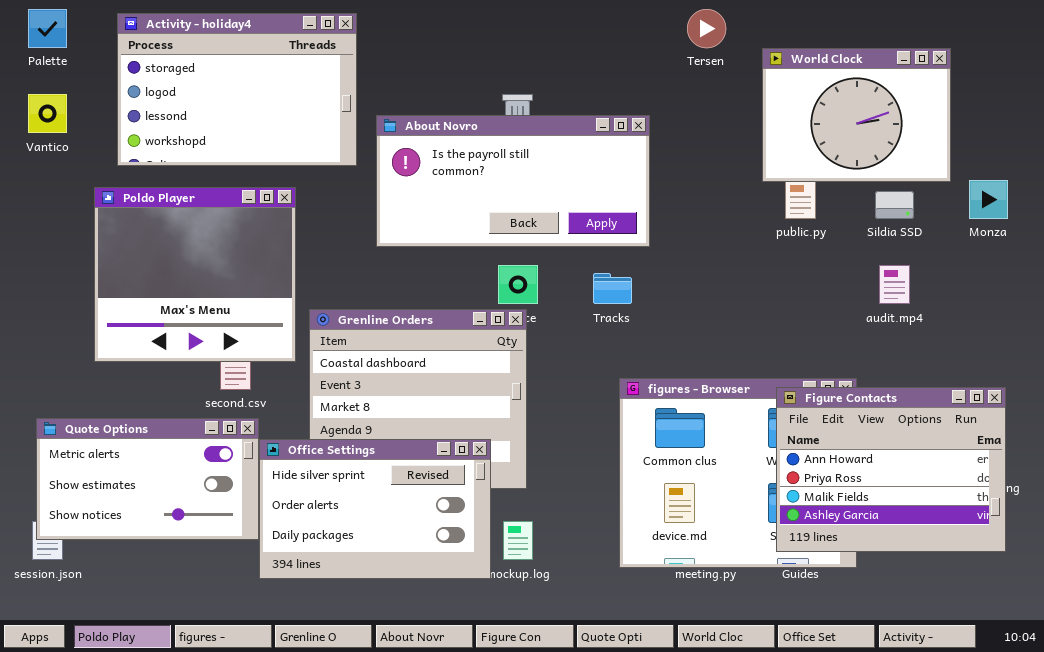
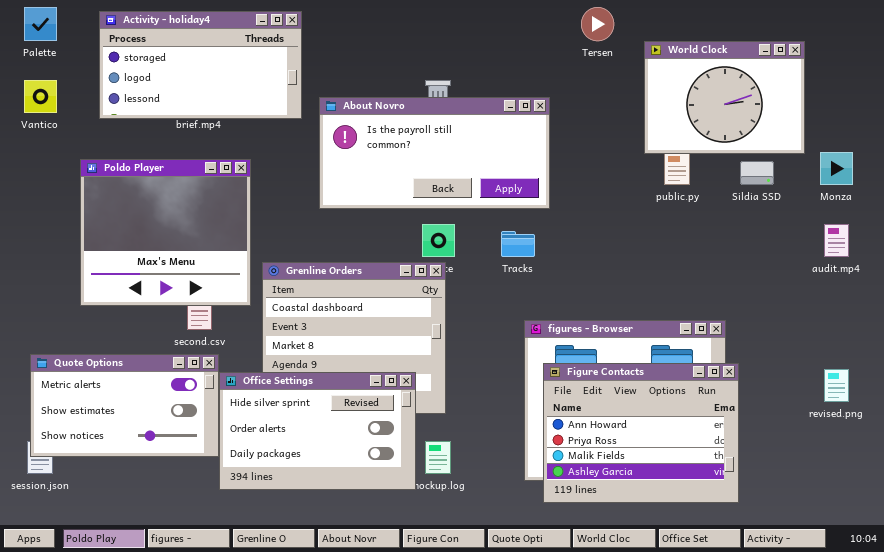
Activity - holiday4: [117,13,357,166] -> [99,11,302,119], resized
audit.mp4: [879,265,910,304] -> [824,224,849,257], moved
Figure Contacts: [776,387,1006,552] -> [543,363,739,503], moved

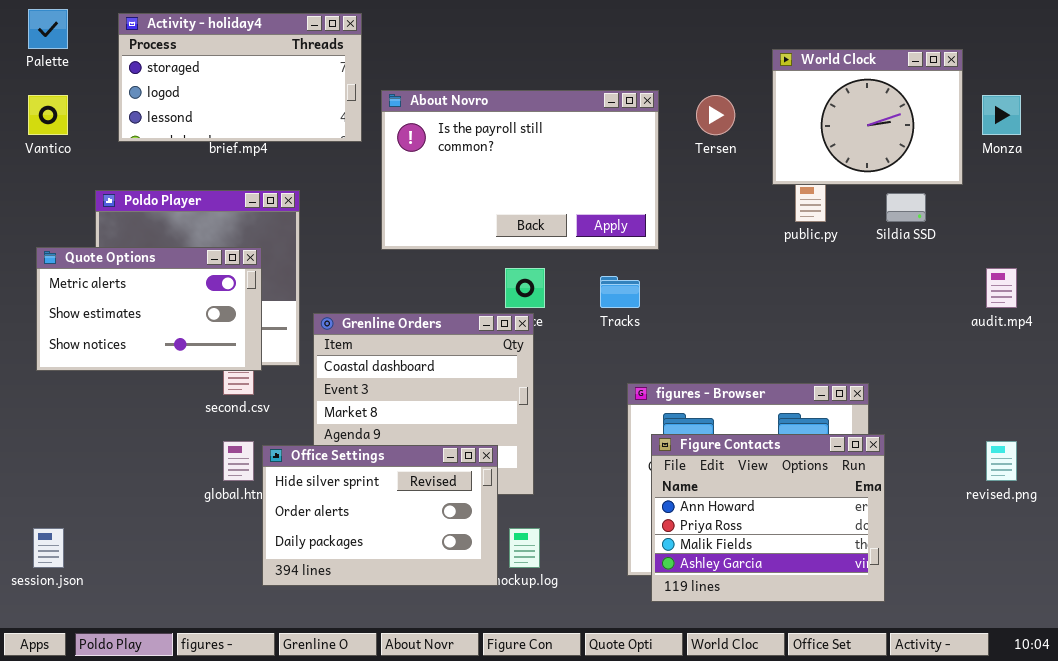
Tersen: [581,7,614,41] -> [696,95,735,135], moved
About Novro: [319,97,550,209] -> [381,90,659,250], resized
Monza: [820,152,853,185] -> [982,95,1021,135], moved
Quote Options: [30,354,219,457] -> [36,247,262,371], moved

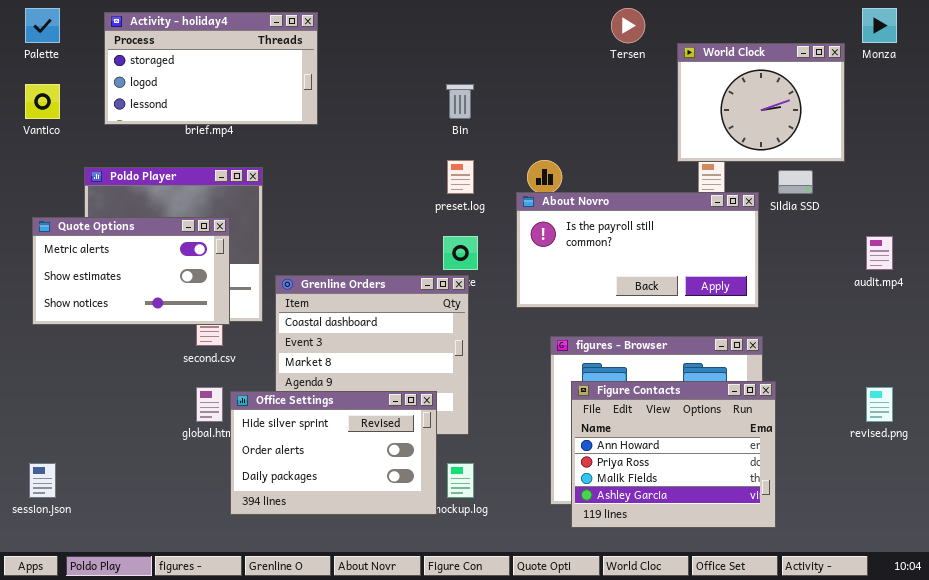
About Novro: [381,90,659,250] -> [516,192,759,308], moved, resized
Tersen: [696,95,735,135] -> [611,8,645,43], moved
Monza: [982,95,1021,135] -> [862,8,897,43], moved

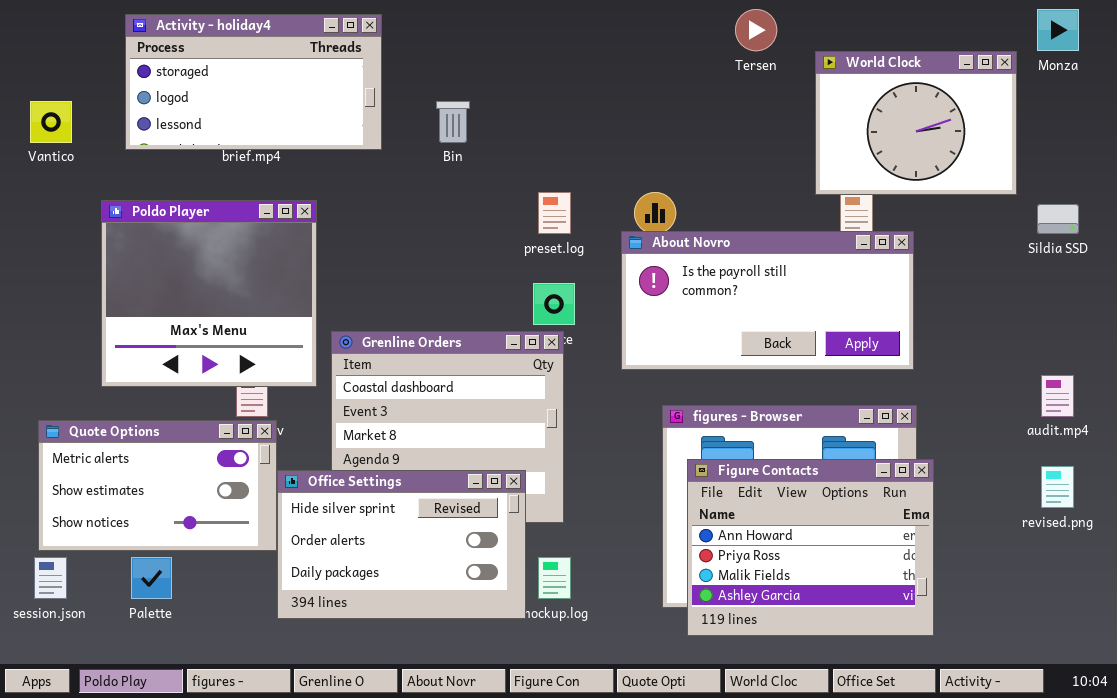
Palette: [25,8,60,43] -> [131,557,172,599], moved
Bin: [446,84,474,119] -> [436,101,470,143], moved
Sildia SSD: [778,170,813,194] -> [1037,204,1079,234], moved
Quote Options: [32,217,230,325] -> [38,420,277,551], moved
audit.mp4: [866,236,893,270] -> [1041,375,1074,417], moved

